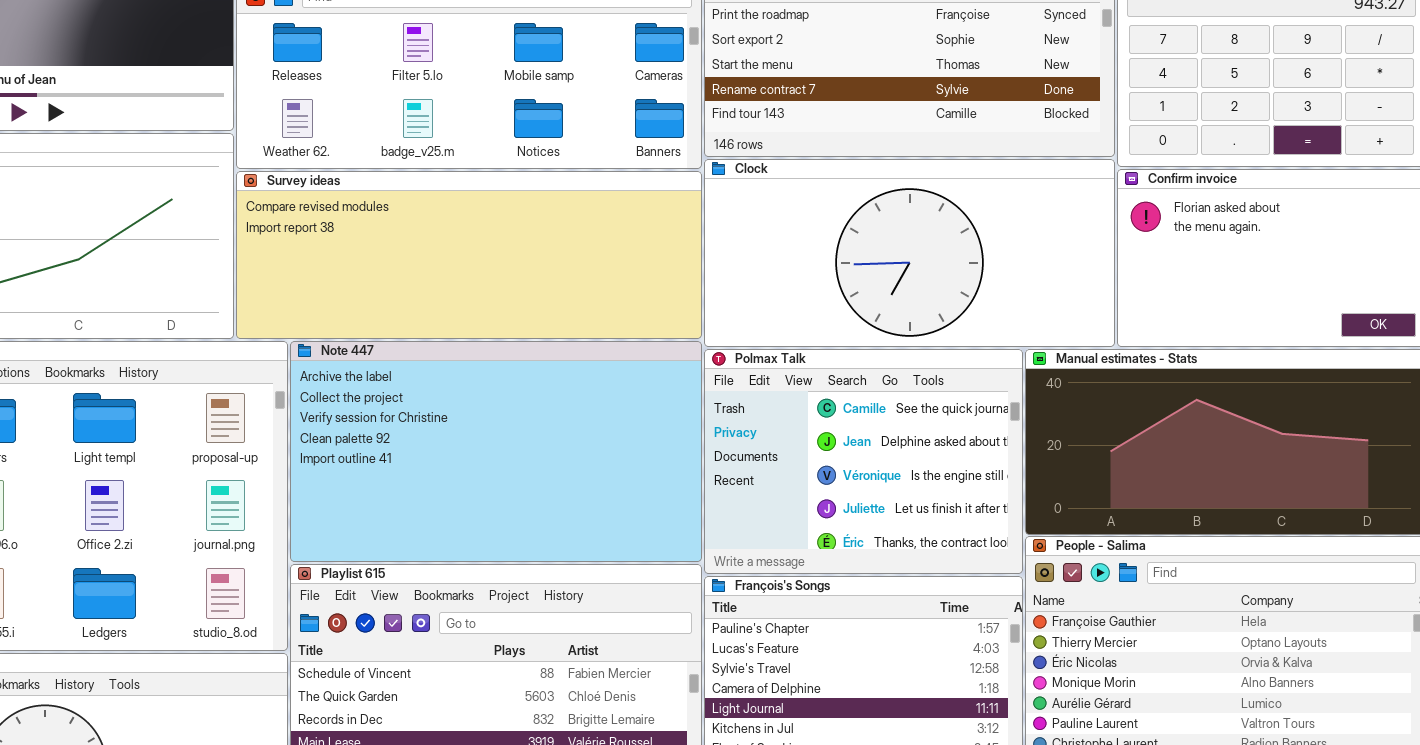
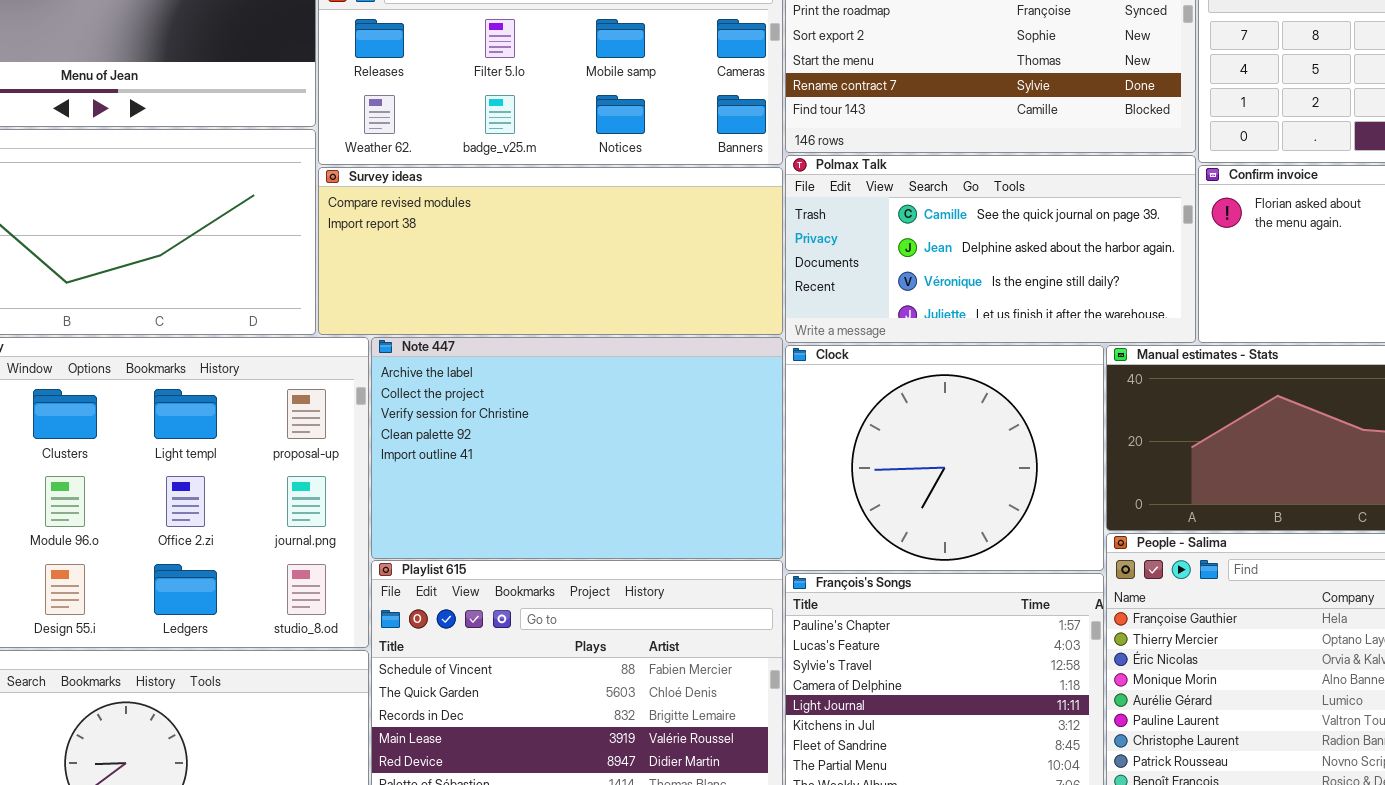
Clock: [704,159,1115,347] -> [785,345,1104,571], moved, resized
Polmax Talk: [704,349,1023,574] -> [785,155,1196,343], moved, resized

